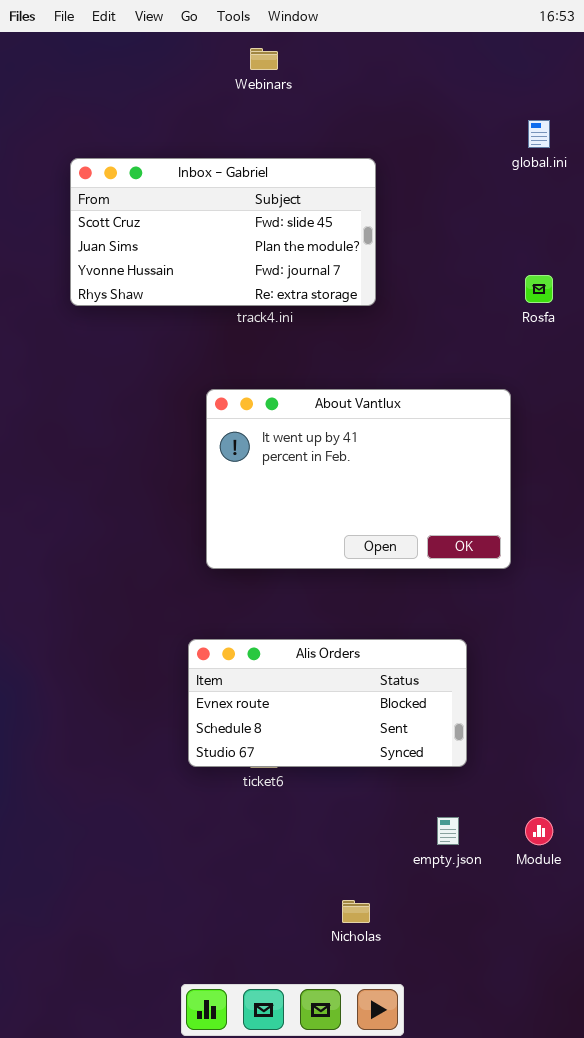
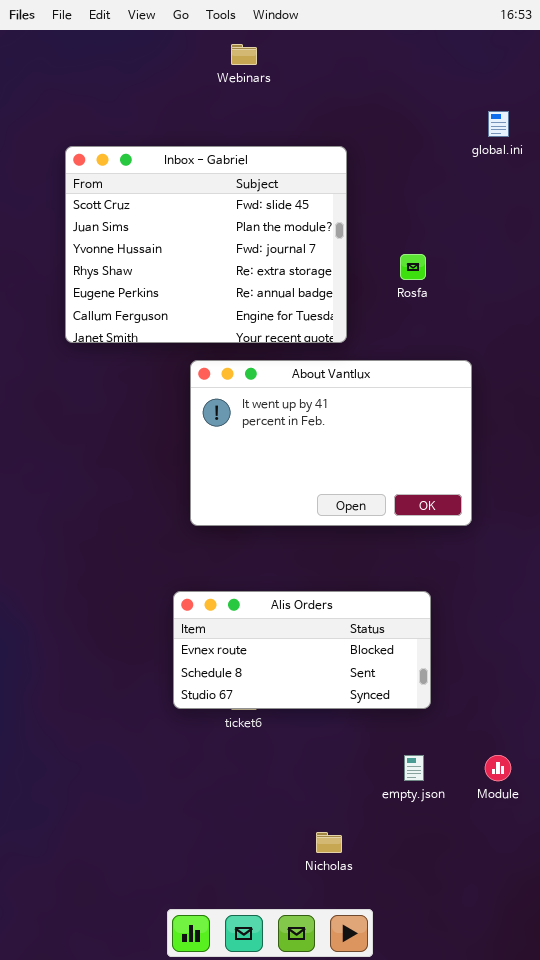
Inbox - Gabriel: [70,158,376,306] -> [65,146,347,343], resized
Rosfa: [525,275,553,303] -> [400,254,426,280], moved

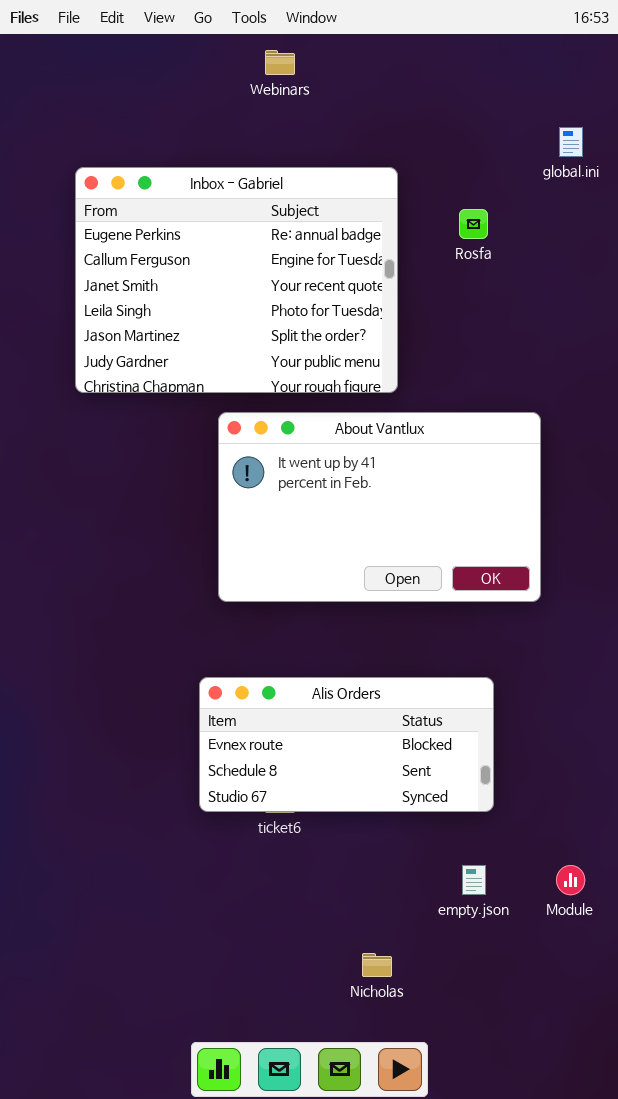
Inbox - Gabriel: [65,146,347,343] -> [75,167,398,393], scrolled down 4 rows
Rosfa: [400,254,426,280] -> [459,209,488,239], moved

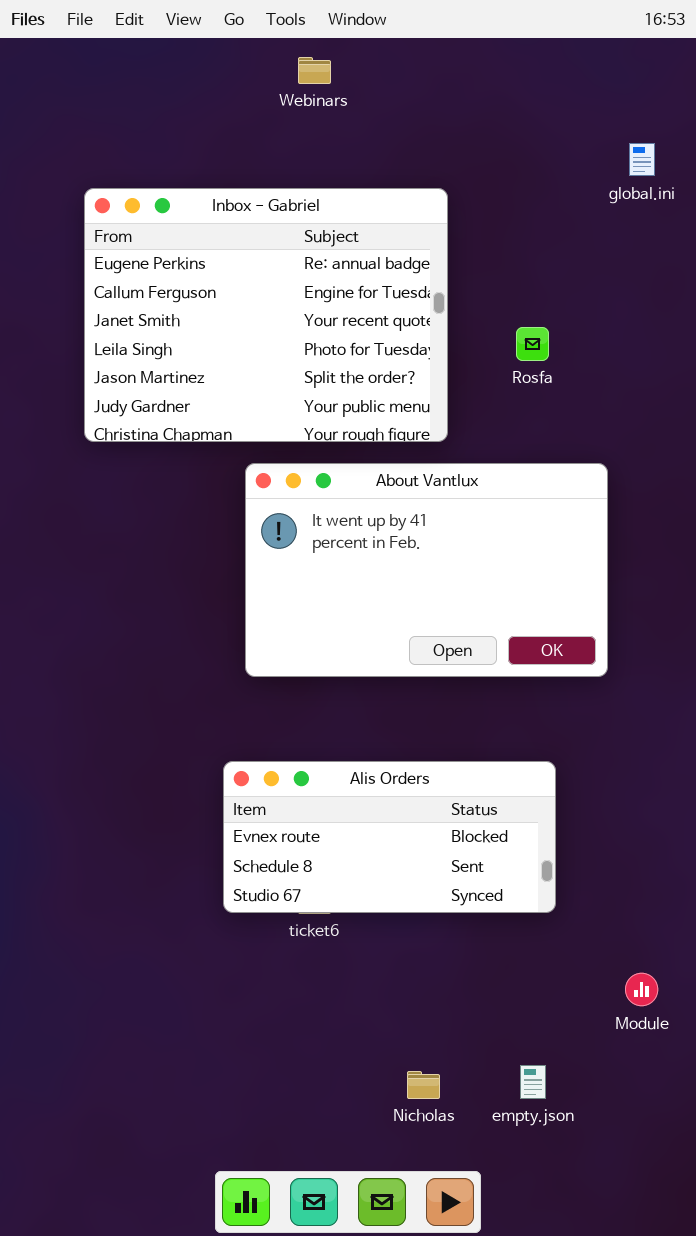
Rosfa: [459,209,488,239] -> [516,327,549,361], moved
empty.json: [462,865,486,895] -> [520,1065,546,1099], moved

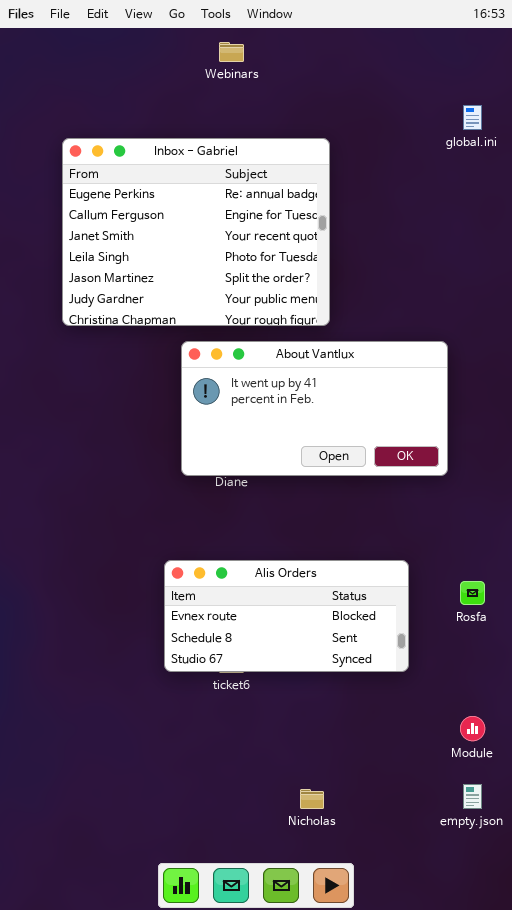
Rosfa: [516,327,549,361] -> [460,581,485,605], moved
About Vantlux: [245,463,608,677] -> [181,341,448,476], resized
empty.json: [520,1065,546,1099] -> [463,784,482,809], moved

